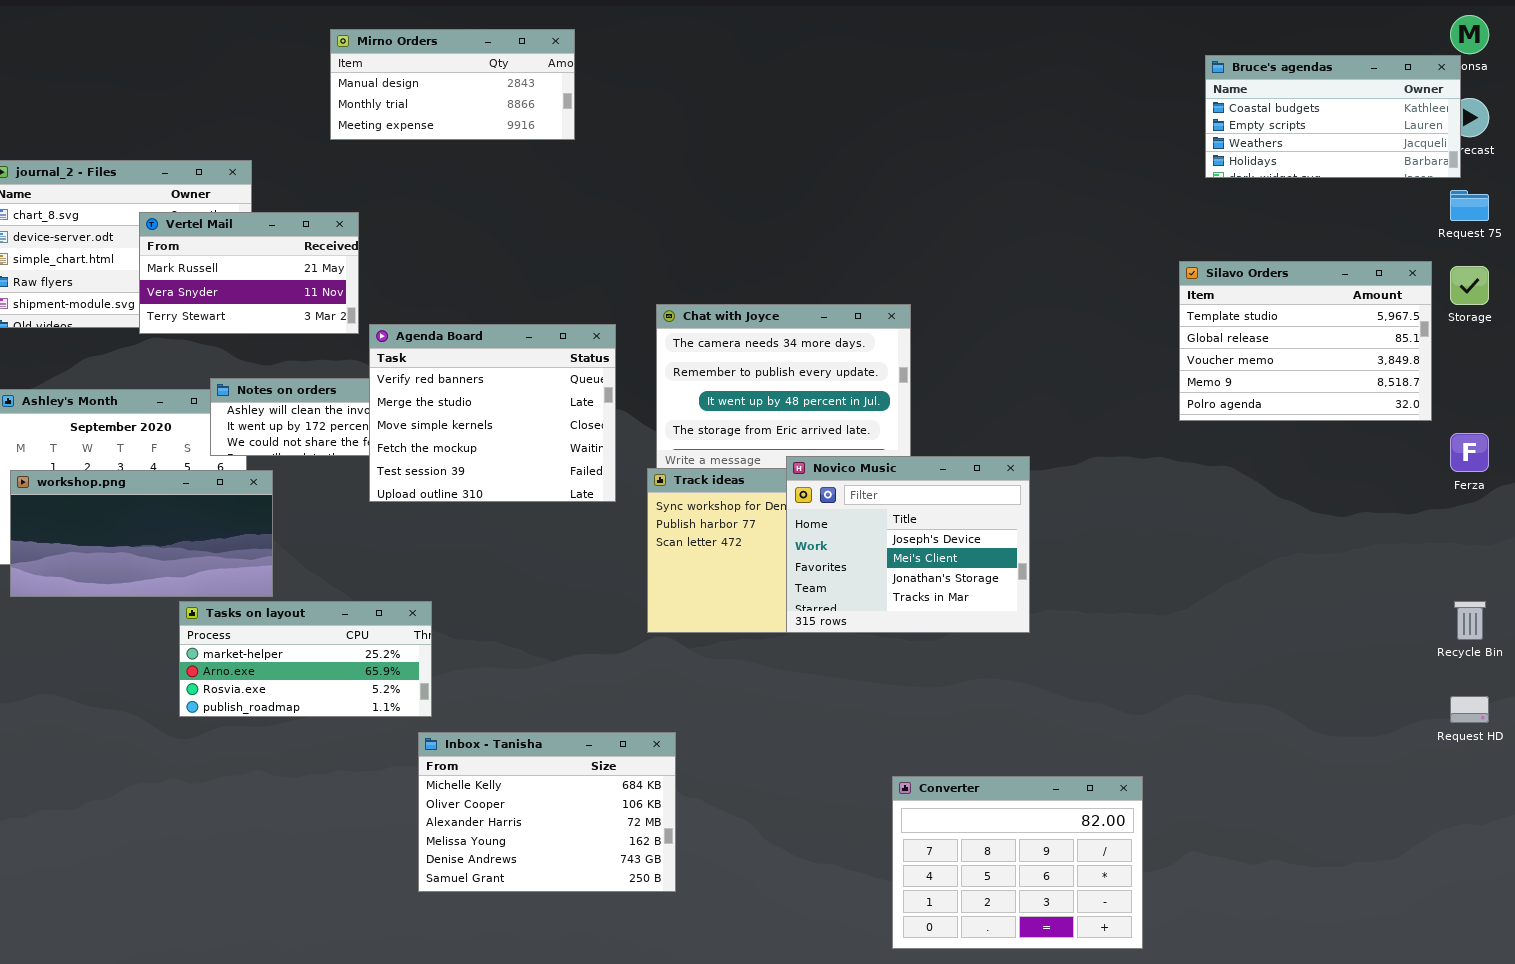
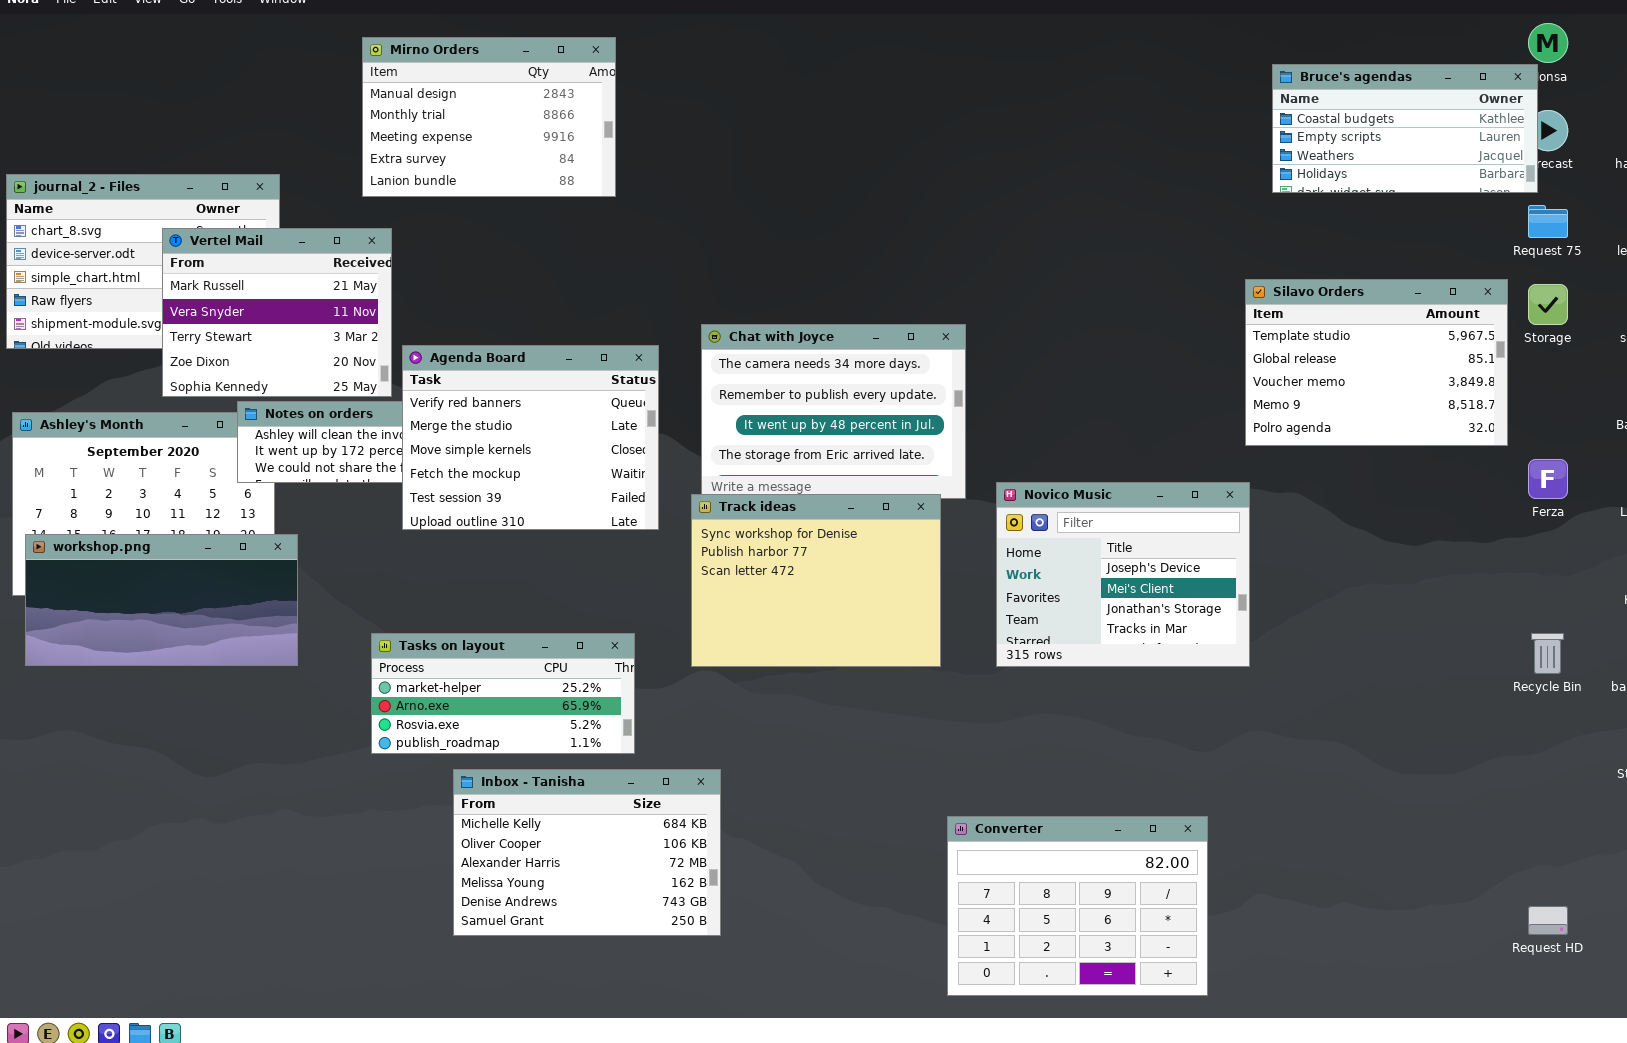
Mirno Orders: [330,29,575,140] -> [362,37,616,197], resized
Vertel Mail: [139,212,359,334] -> [162,228,392,397], resized
Novico Music: [786,456,1030,633] -> [996,482,1250,667], moved
workshop.png: [10,470,273,597] -> [25,534,298,666], moved
Tasks on layout: [179,601,432,717] -> [371,633,635,754], moved
Request HD: [1450,696,1489,723] -> [1528,906,1568,935], moved

